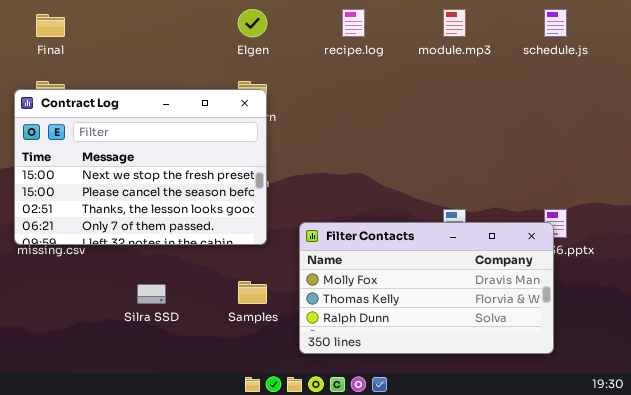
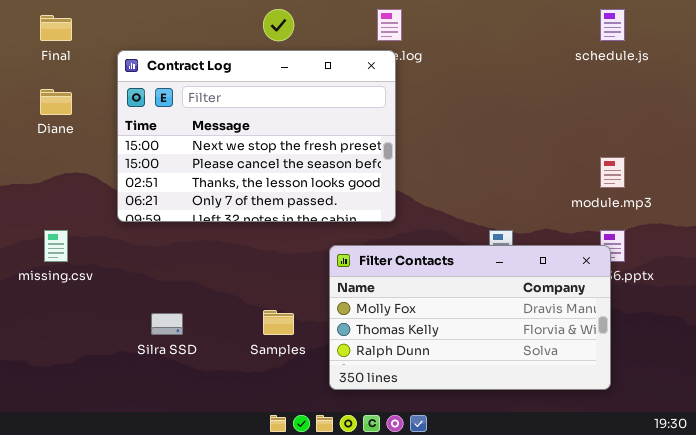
module.mp3: [443,9,466,37] -> [600,157,625,188], moved
Contract Log: [14,89,267,245] -> [117,50,396,222], moved

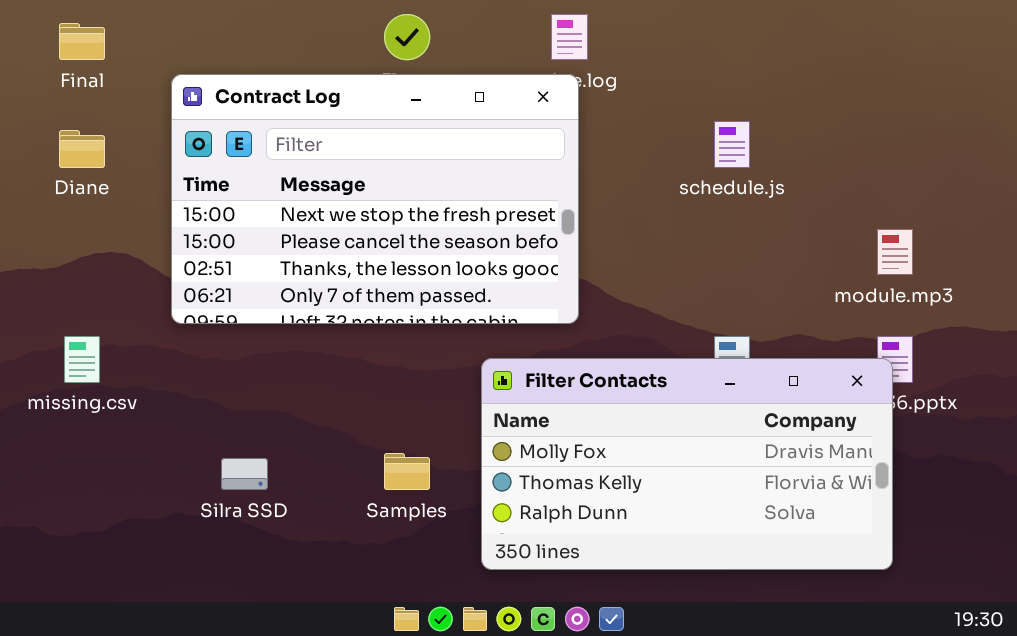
schedule.js: [600,9,625,41] -> [714,121,750,168], moved

